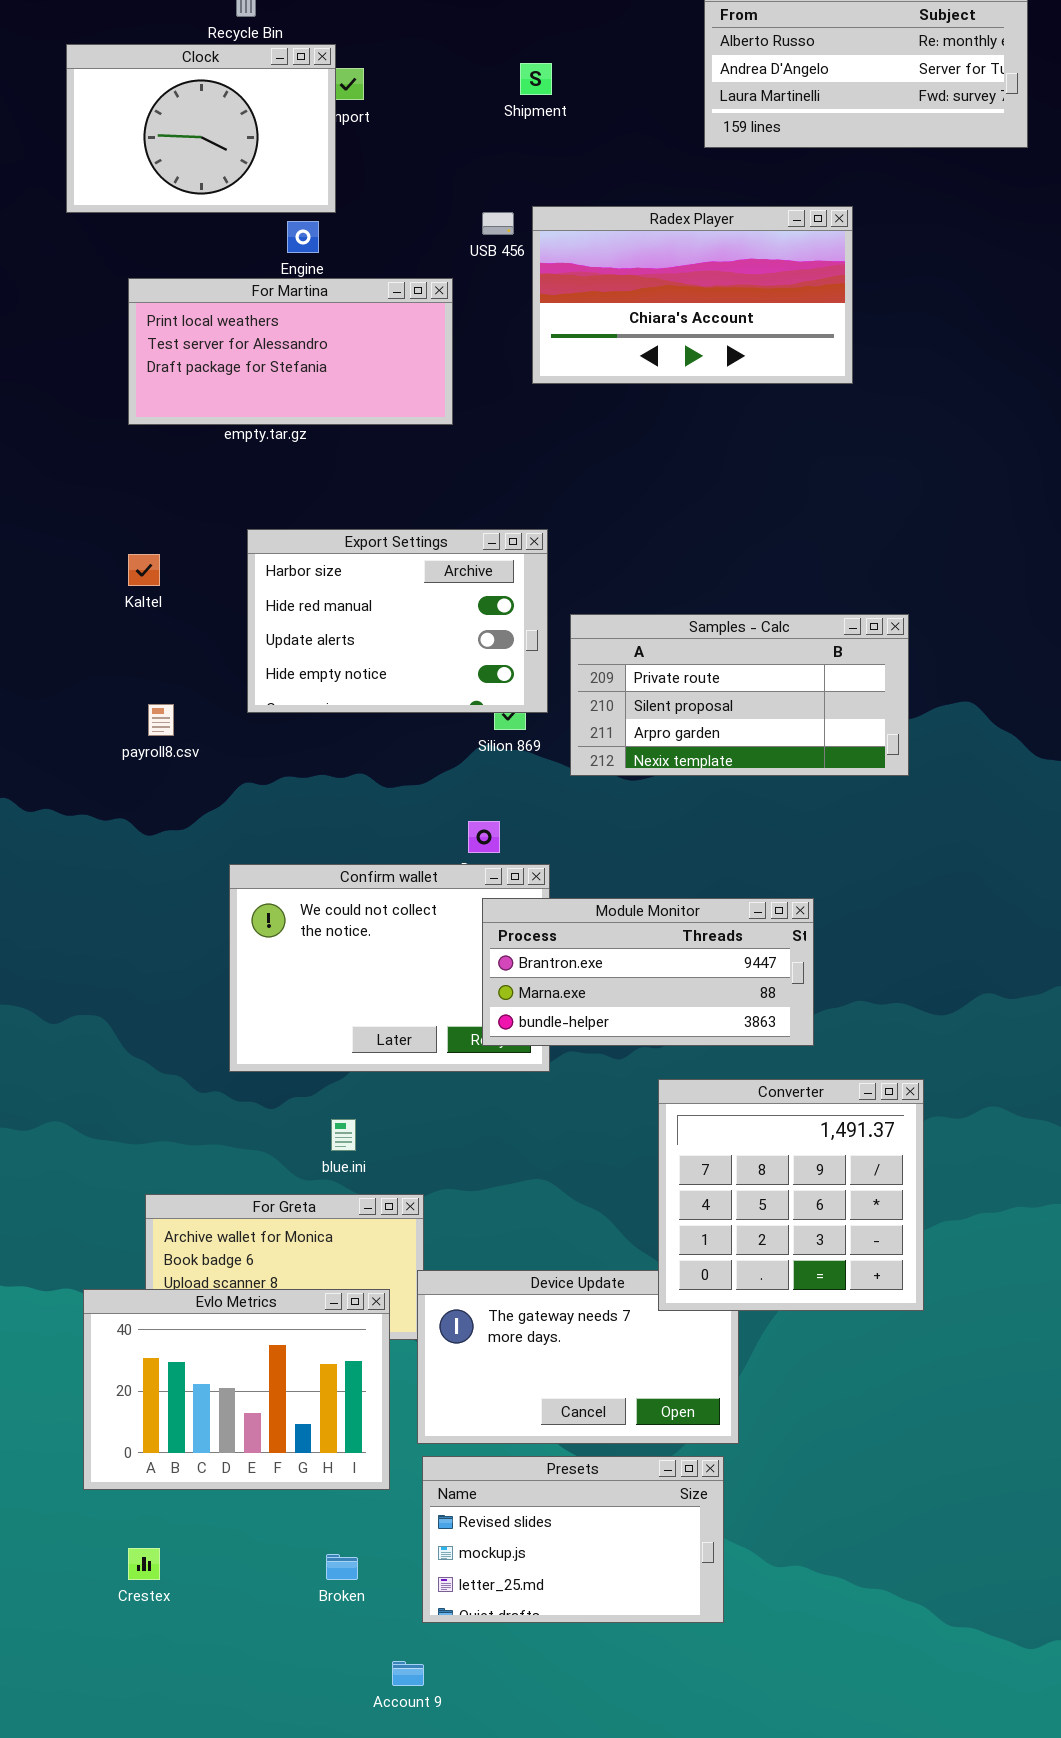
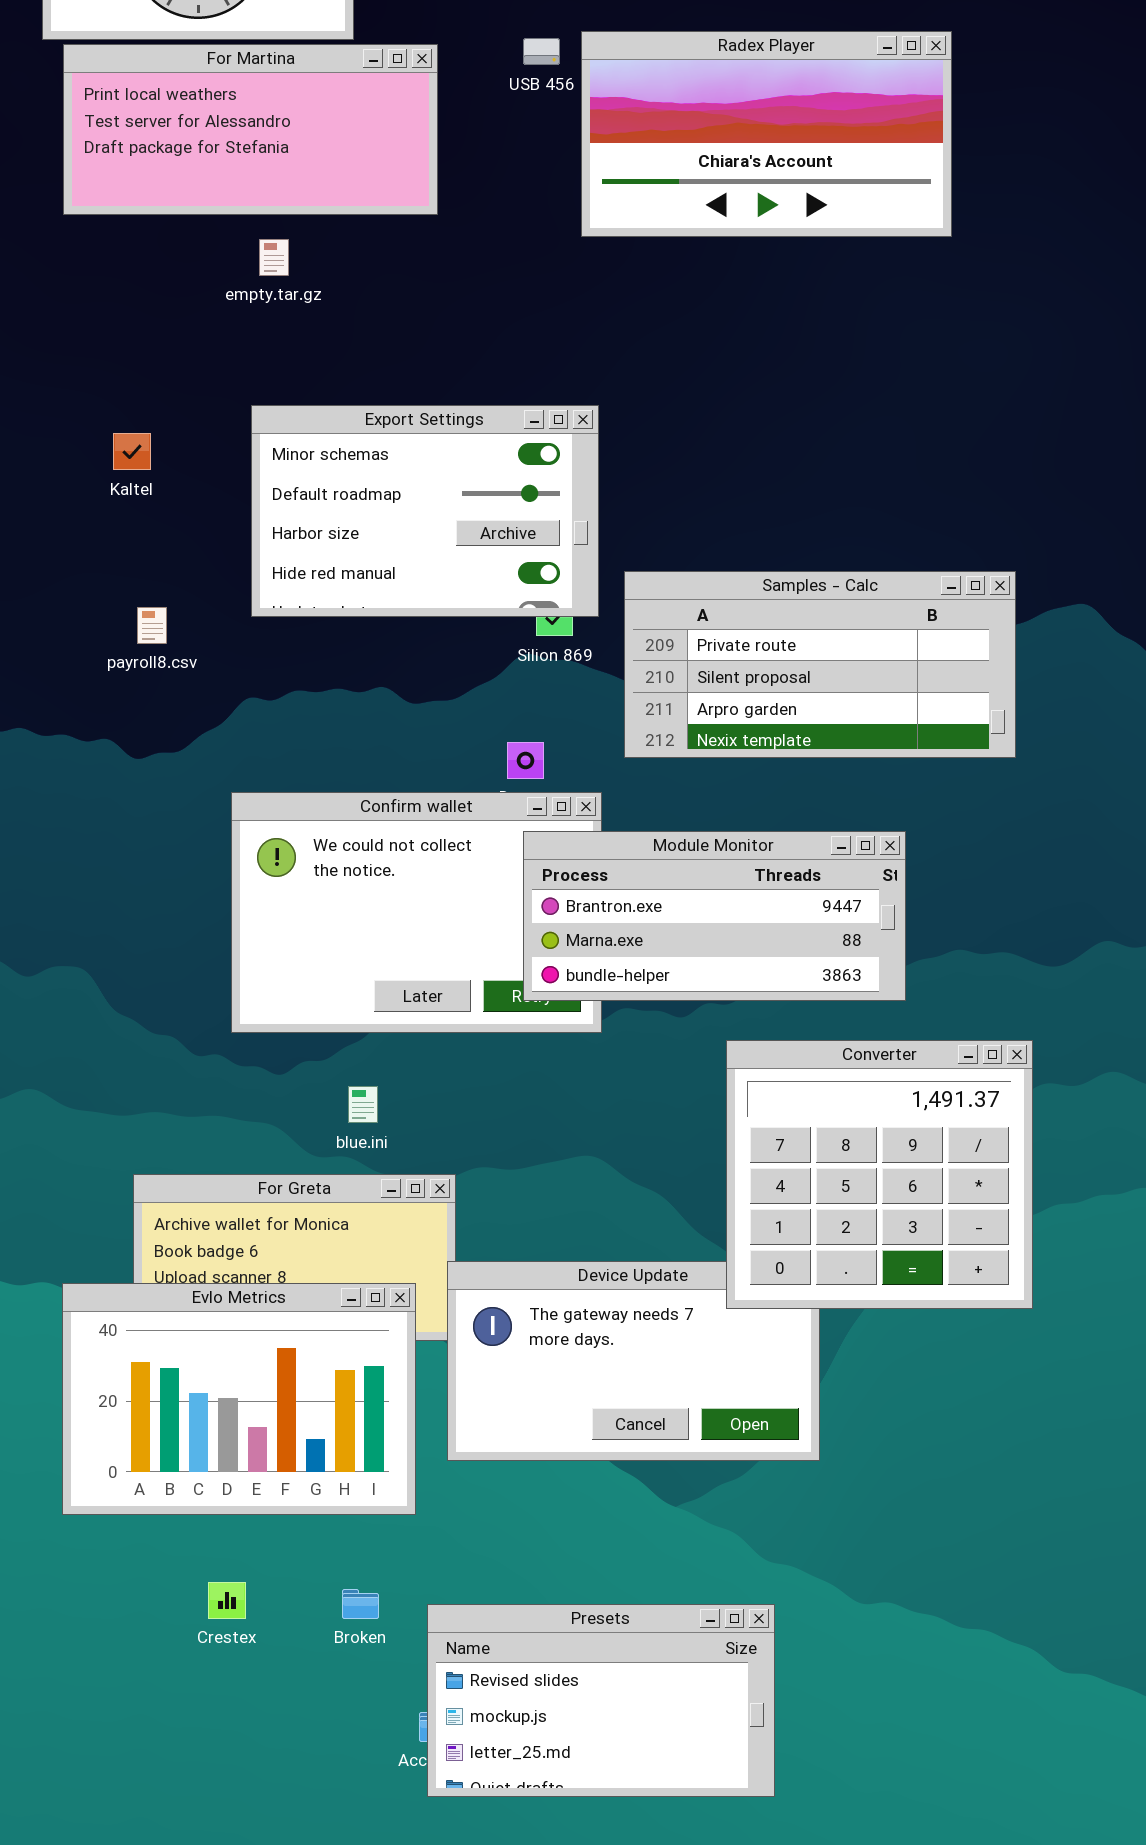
For Martina: [128,278,453,425] -> [63,44,438,215], moved
Export Settings: [247,529,548,713] -> [251,405,599,617], scrolled up 2 rows
Samples - Calc: [570,614,909,776] -> [624,571,1016,758], moved
Presets: [422,1456,724,1623] -> [427,1604,775,1797], moved
Crestex: [128,1548,160,1580] -> [208,1582,246,1619], moved

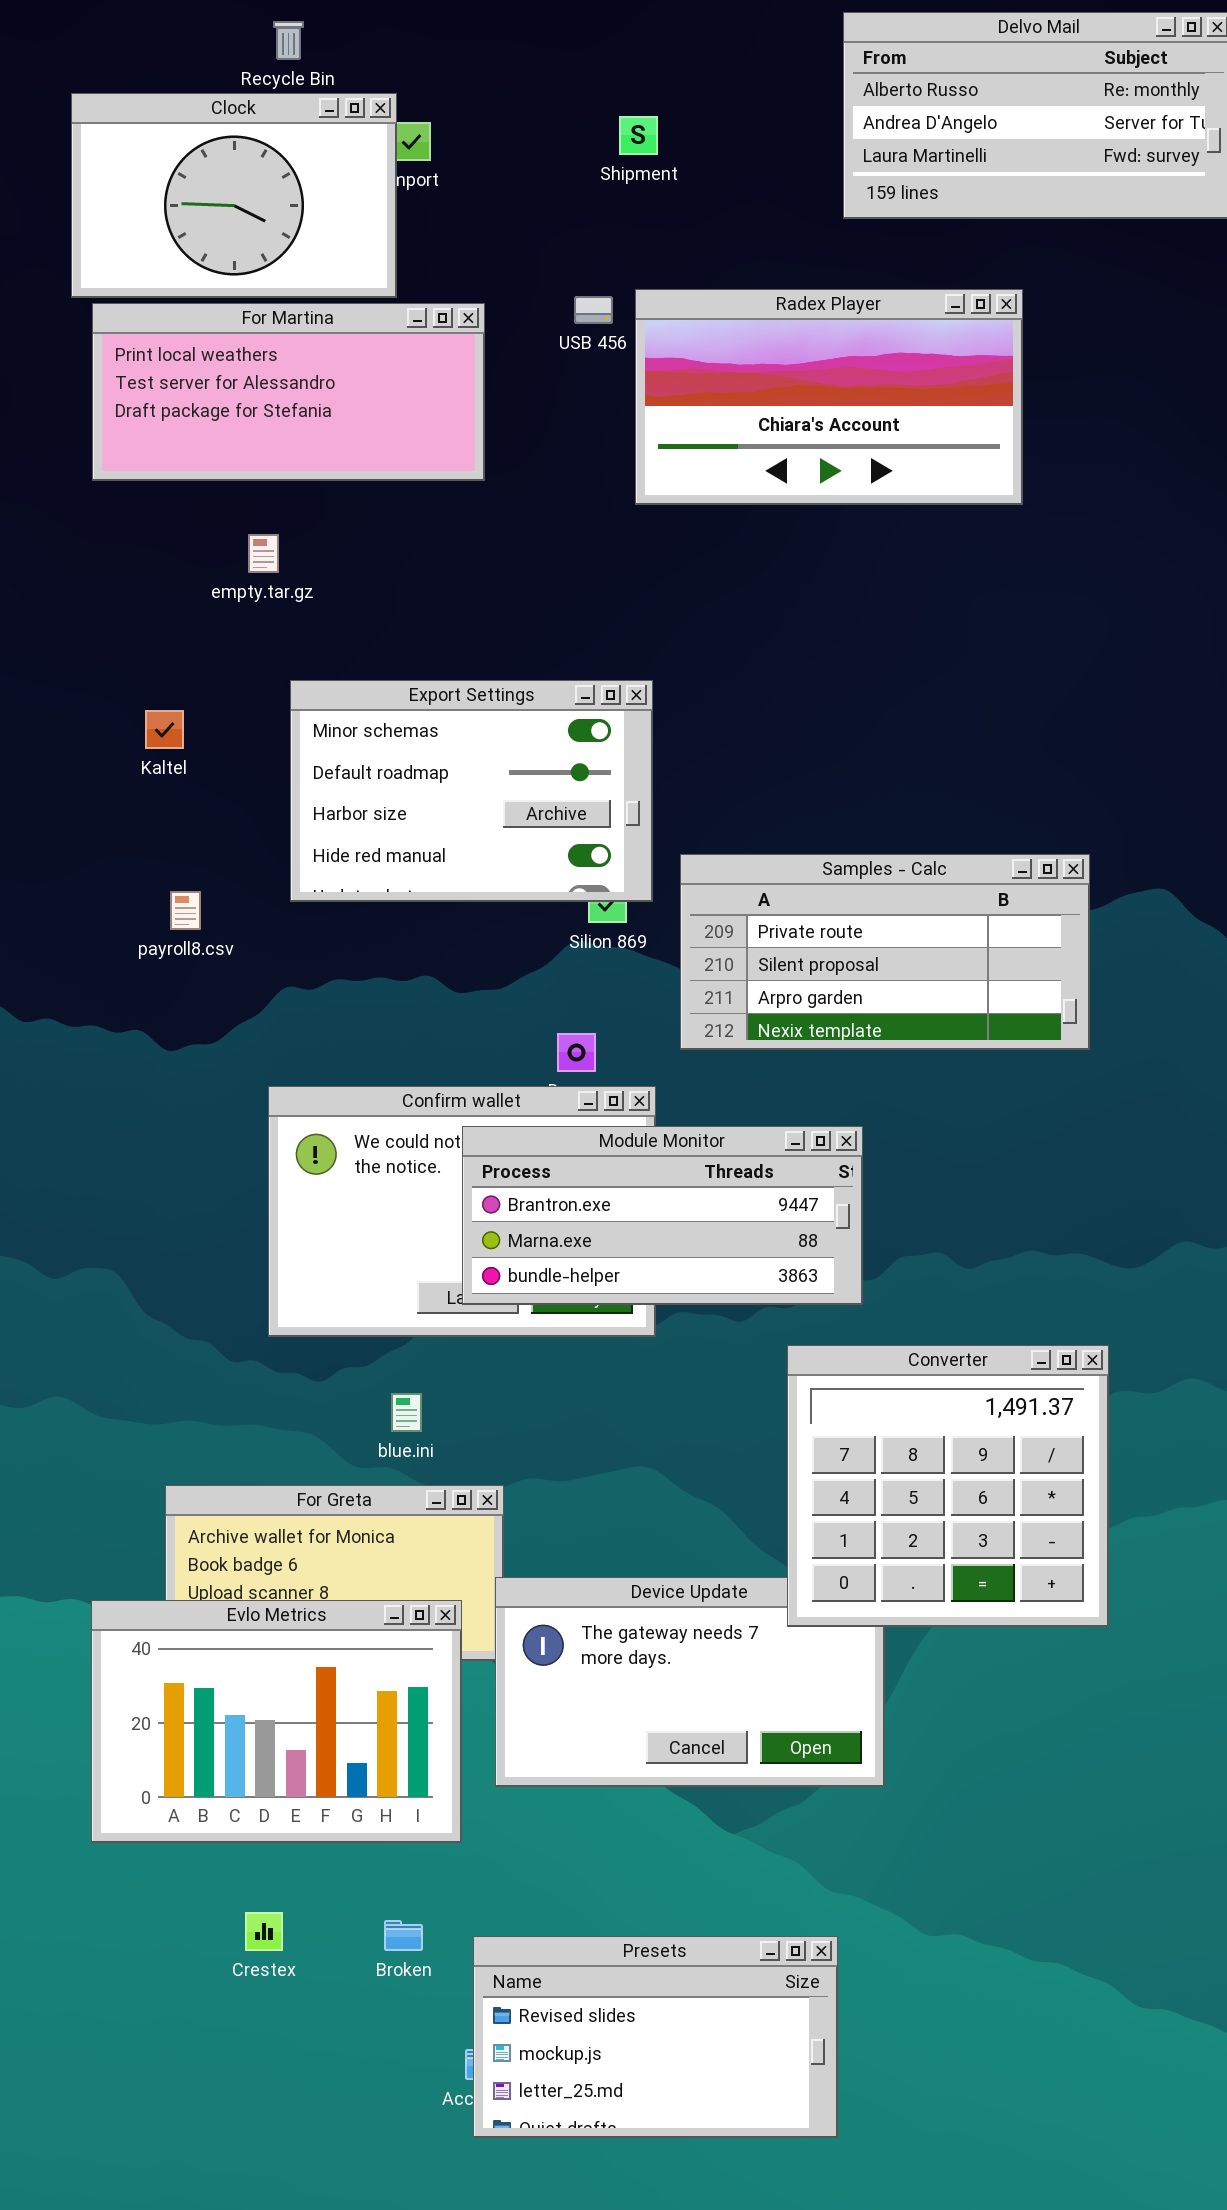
empty.tar.gz: [259,239,289,276] -> [248,534,279,573], moved
Module Monitor: [523,831,906,1001] -> [462,1126,863,1305], moved

